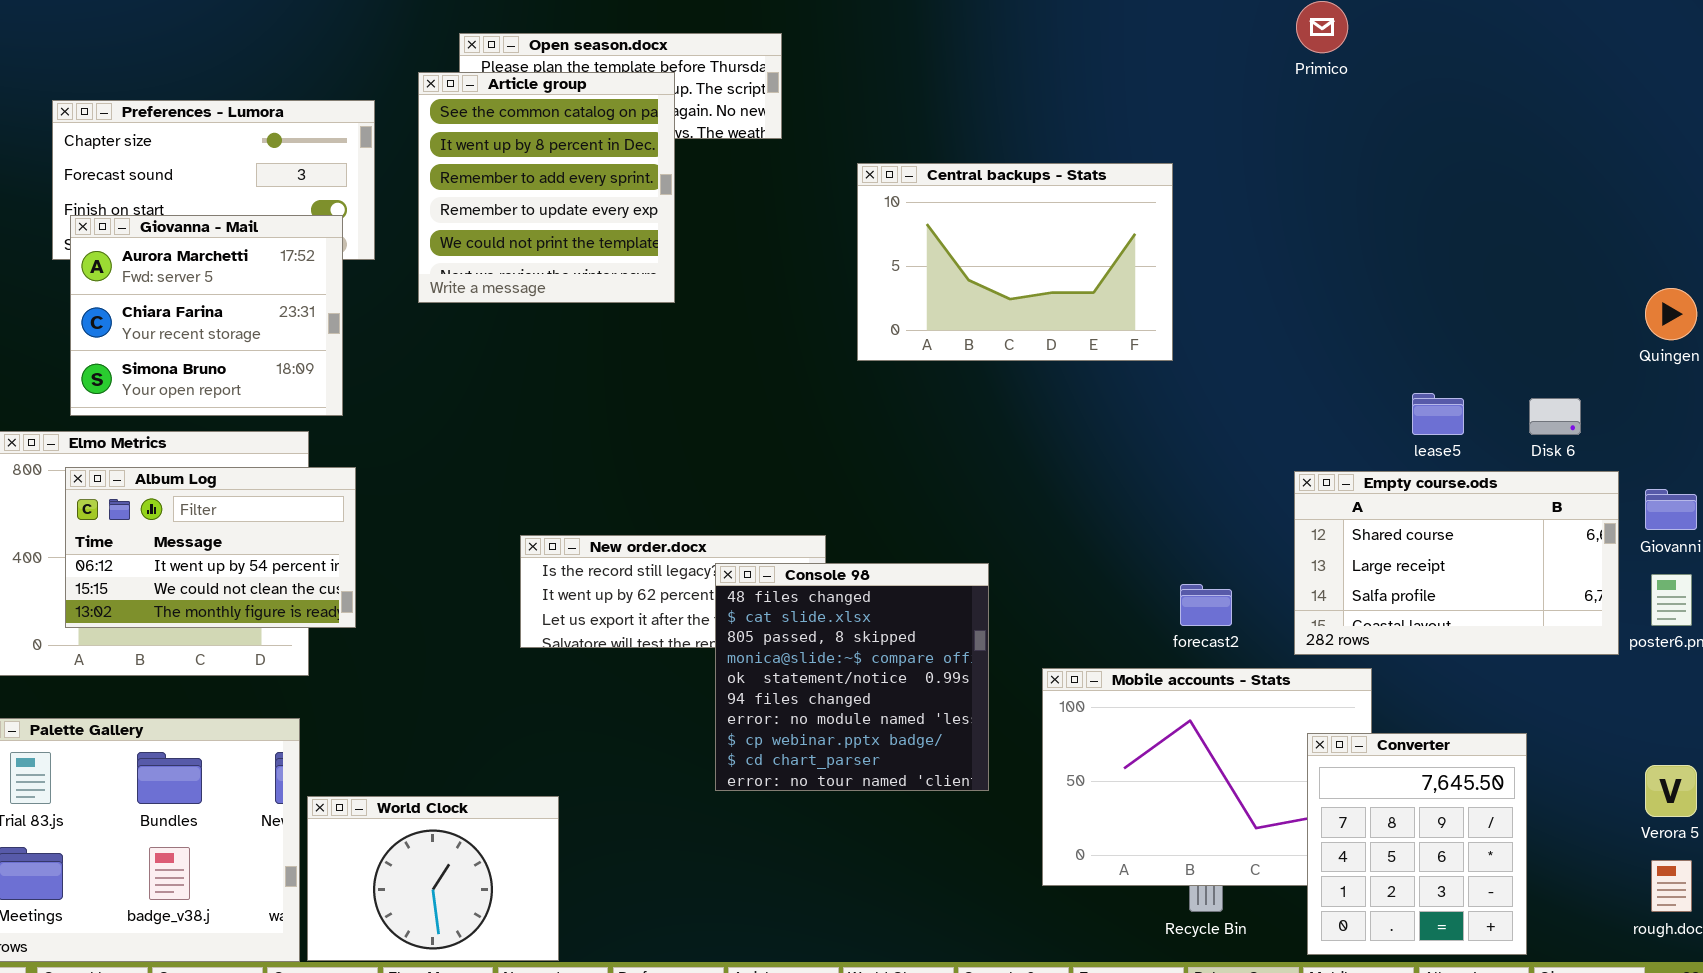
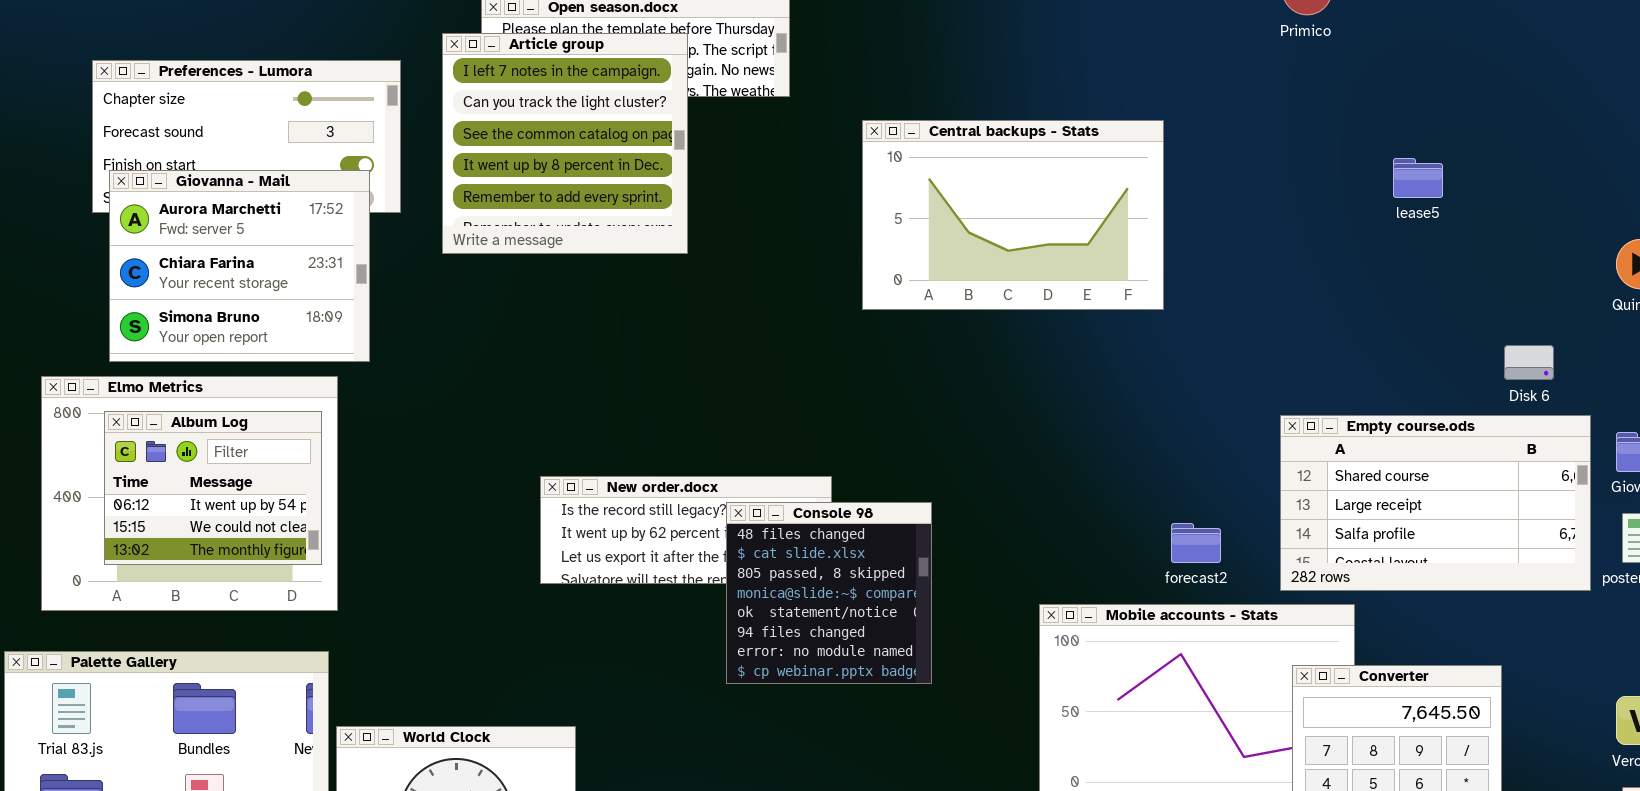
Article group: [418,72,675,303] -> [442,33,688,254], scrolled up 2 rows
lease5: [1412,393,1464,435] -> [1393,158,1443,198], moved
Album Log: [65,467,356,628] -> [104,411,322,565], resized
Console 98: [715,563,989,791] -> [726,502,932,684], resized

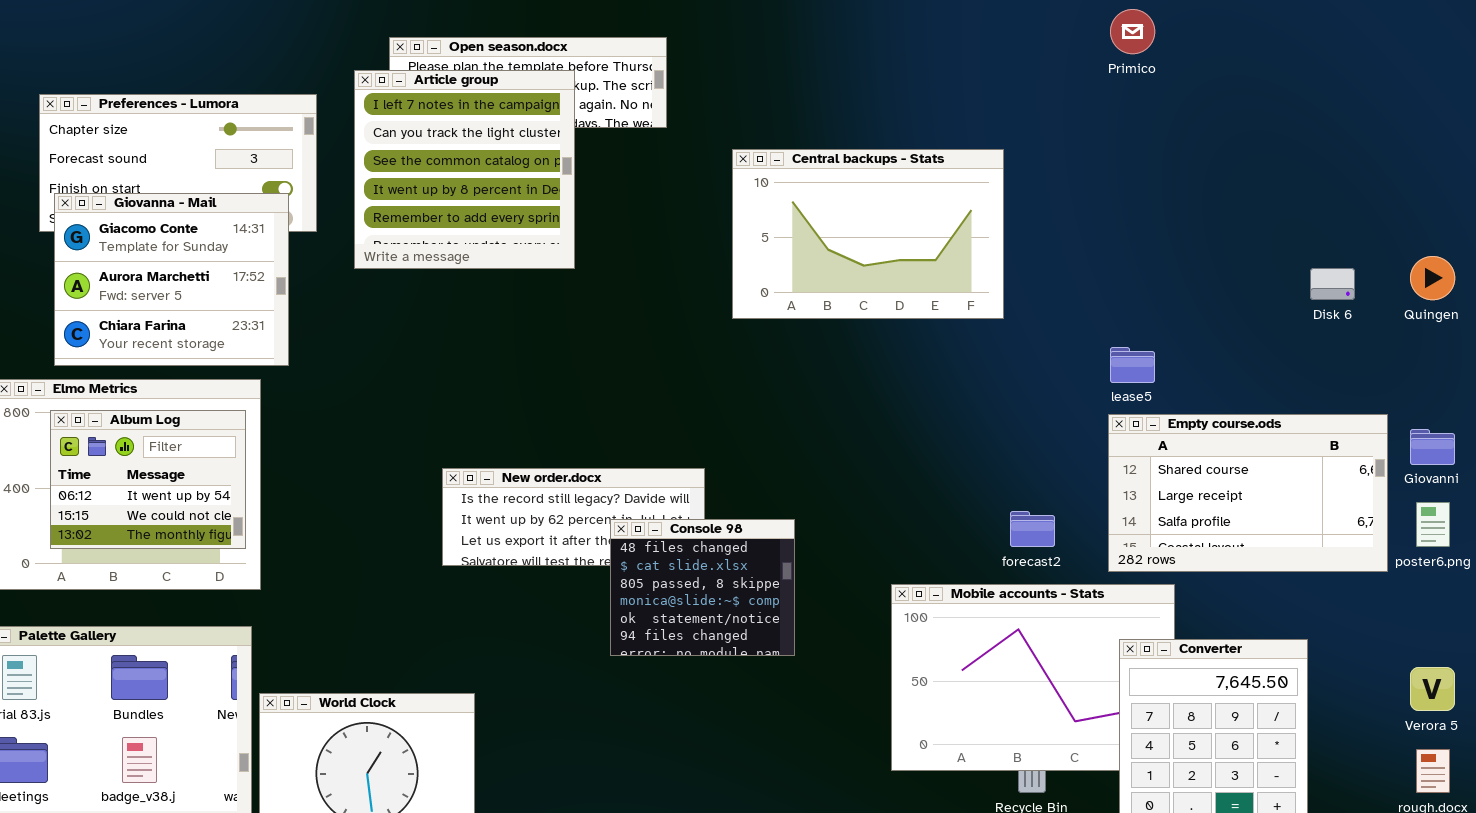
lease5: [1393,158,1443,198] -> [1110,347,1155,383], moved
Giovanna - Mail: [109,170,370,362] -> [54,193,289,366], scrolled up 1 row
Disk 6: [1504,345,1554,380] -> [1310,268,1355,300], moved
Console 98: [726,502,932,684] -> [610,519,795,656], resized

